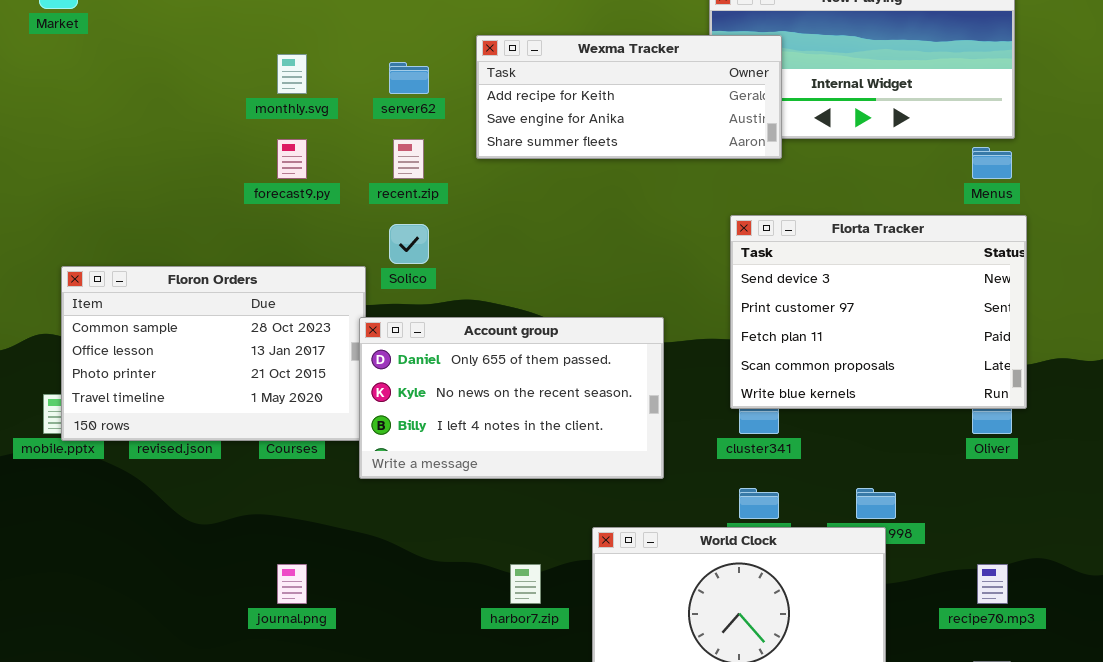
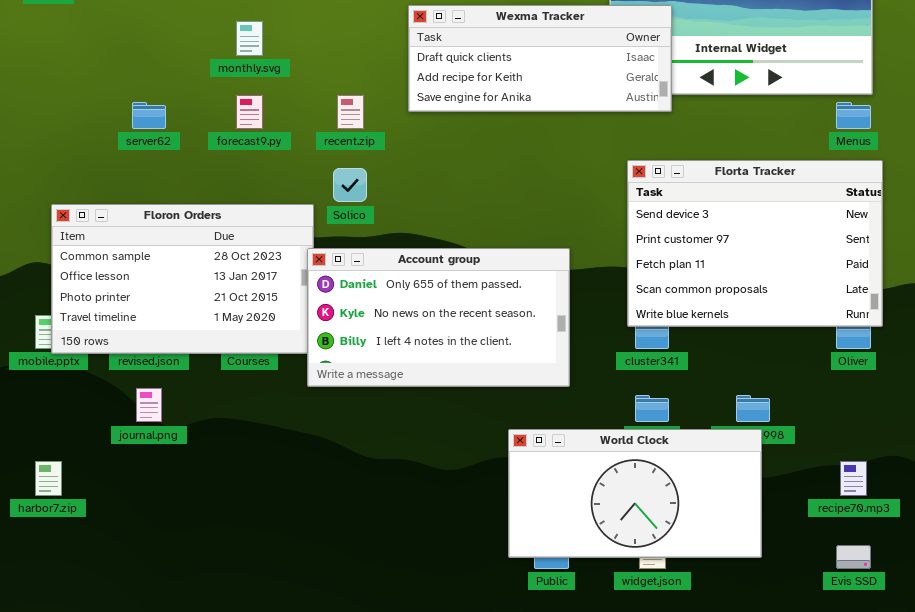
Wexma Tracker: [476,35,782,159] -> [408,5,672,112], scrolled up 1 row
server62: [389,62,429,94] -> [132,102,166,129], moved
journal.png: [277,564,307,604] -> [136,388,162,422], moved
harbor7.zip: [510,564,541,604] -> [35,461,62,496], moved

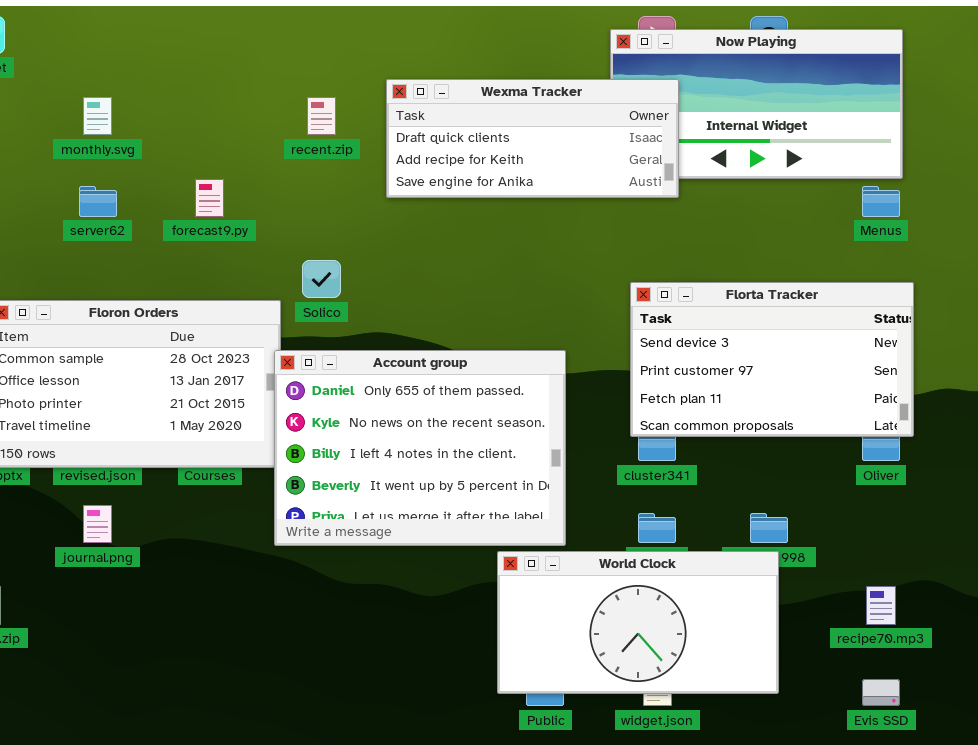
monthly.svg: [236,21,263,56] -> [83,97,112,135], moved
recent.zip: [337,95,364,129] -> [307,97,336,135], moved
Florta Tracker: [627,160,883,327] -> [630,282,914,437], resized
Account group: [307,248,570,387] -> [274,350,566,546], resized

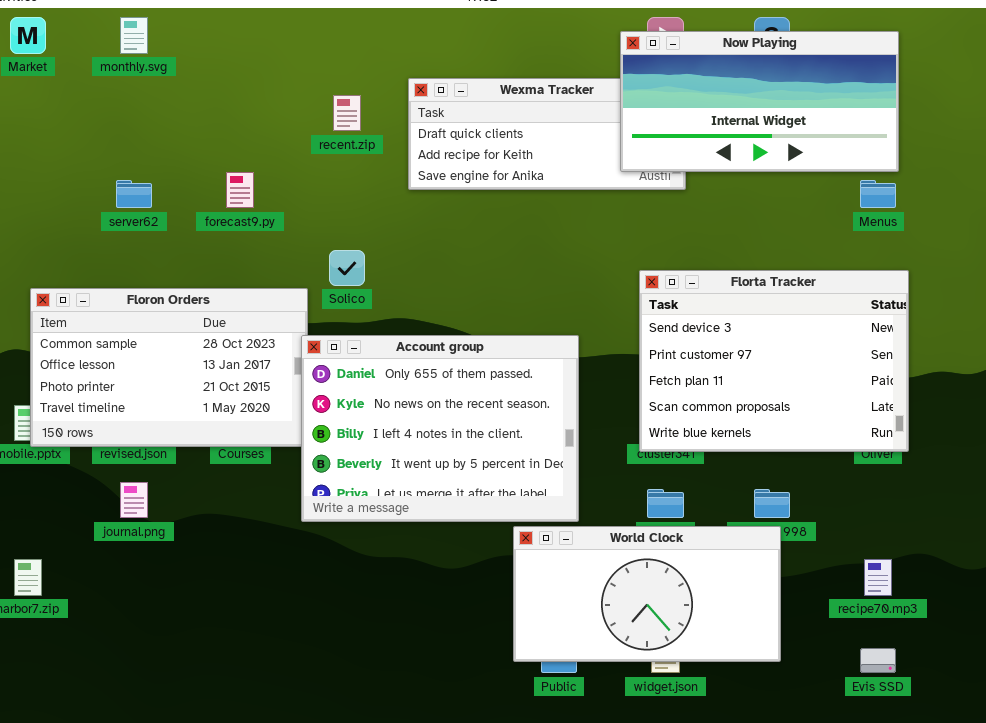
Now Playing: [610,29,903,179] -> [620,31,899,172], raised
monthly.svg: [83,97,112,135] -> [120,17,148,54], moved
Florta Tracker: [630,282,914,437] -> [639,270,909,452], resized

